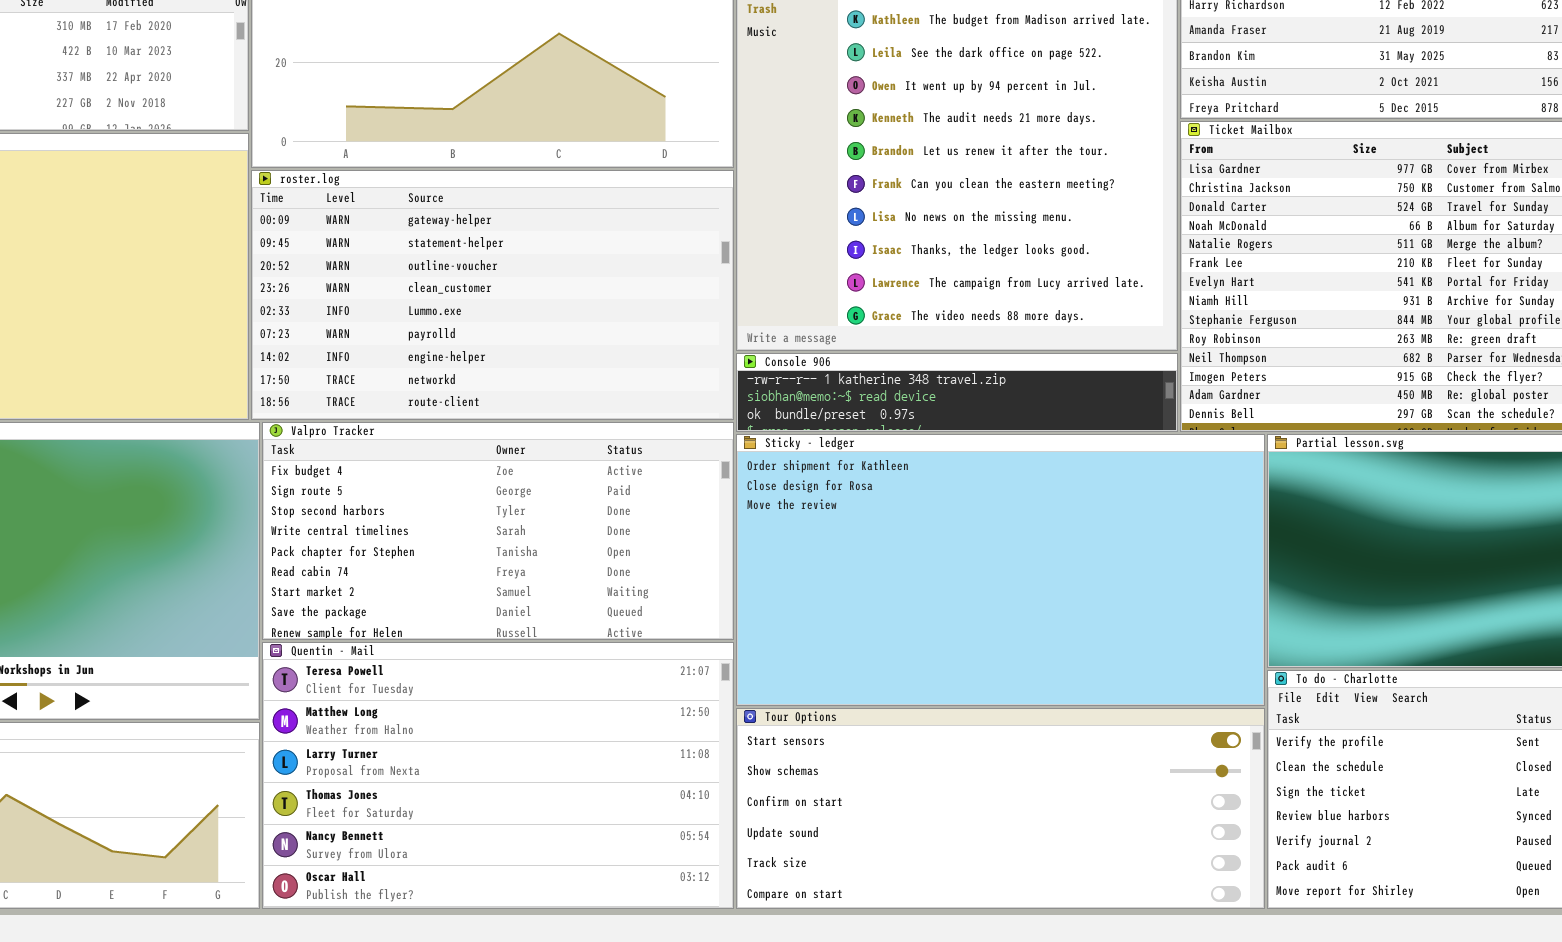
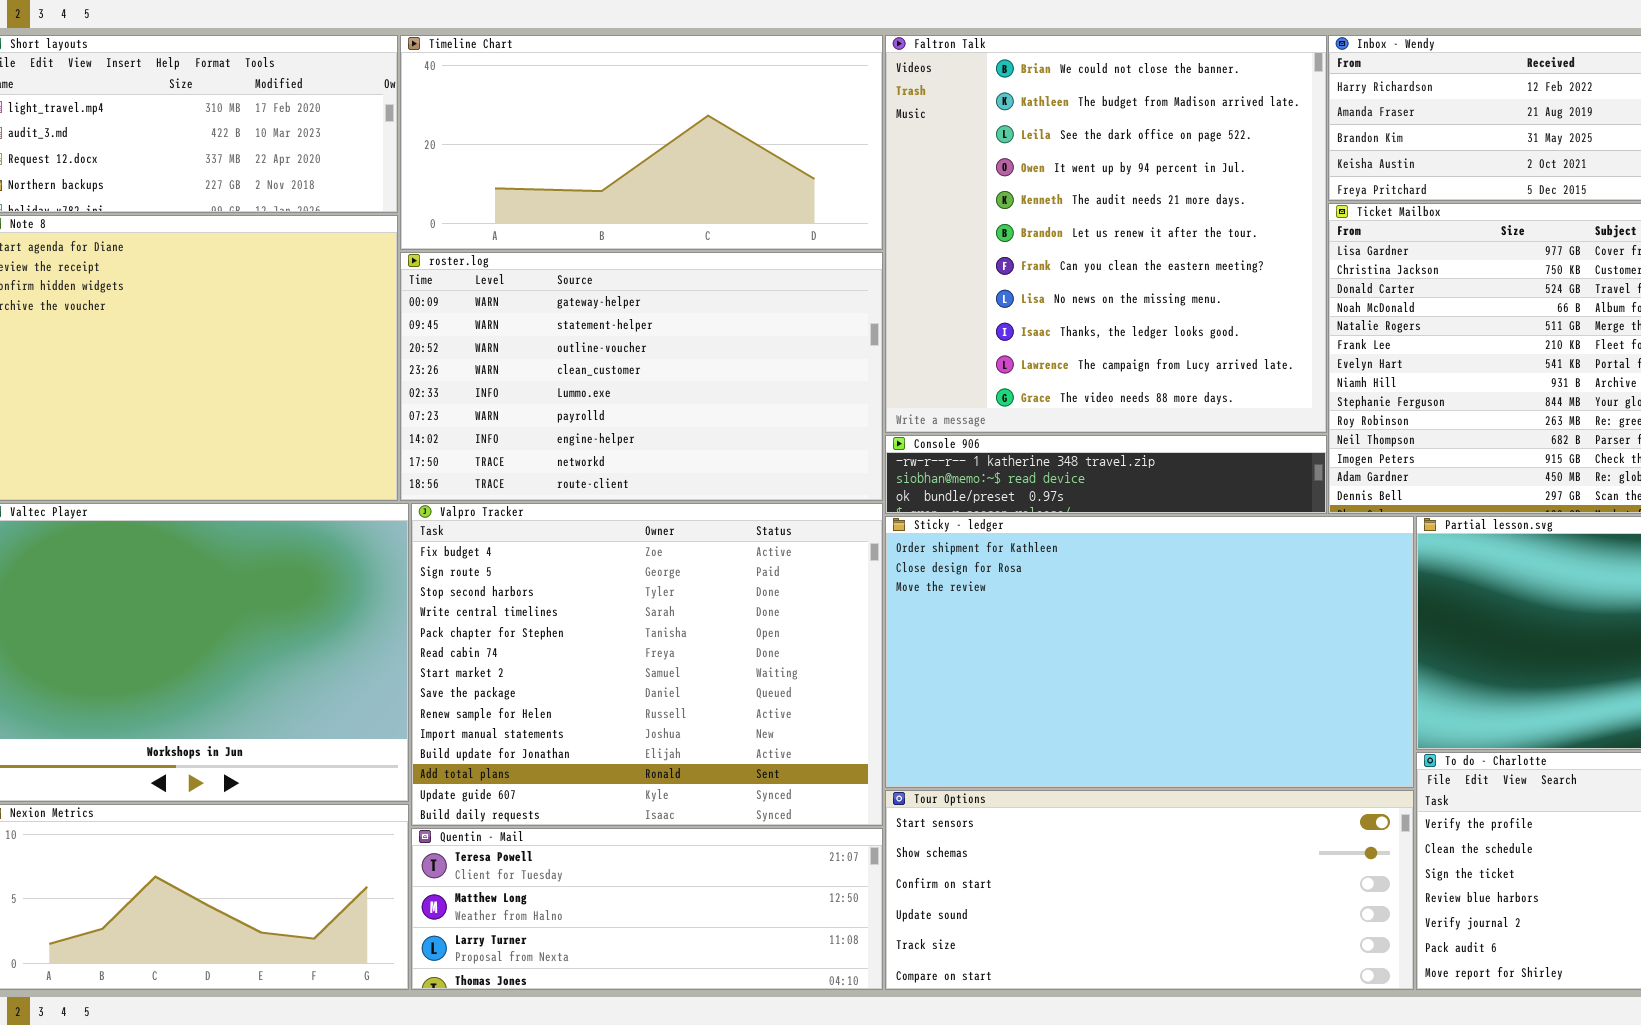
Valpro Tracker: [262,422,734,640] -> [411,503,883,826], resized
Quentin - Mail: [262,642,734,909] -> [411,828,883,990], resized

